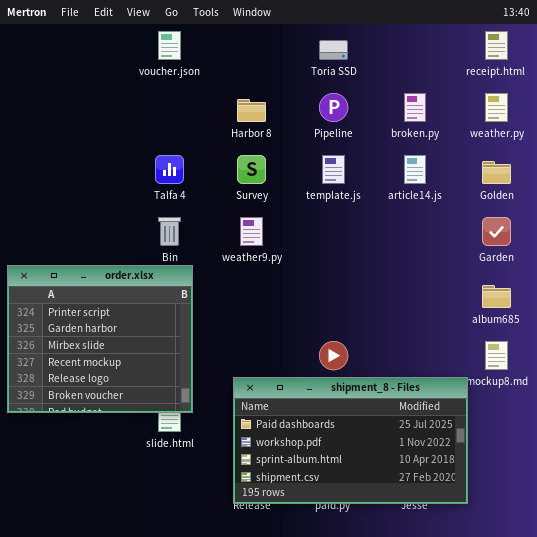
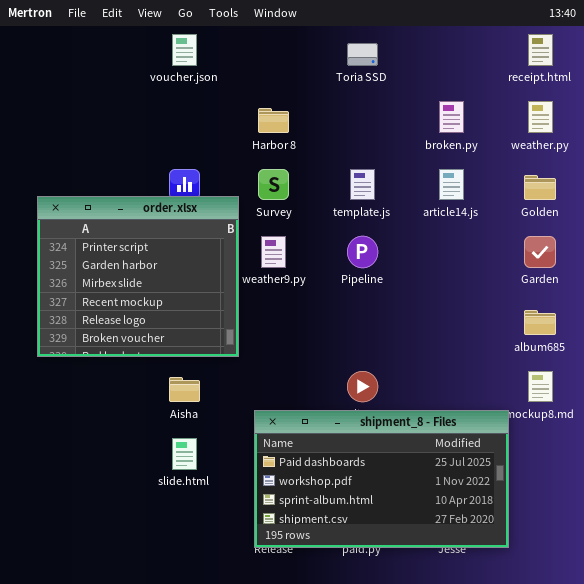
Pipeline: [319,93,348,122] -> [347,236,378,268], moved
order.xlsx: [7,265,193,413] -> [37,196,239,357], moved

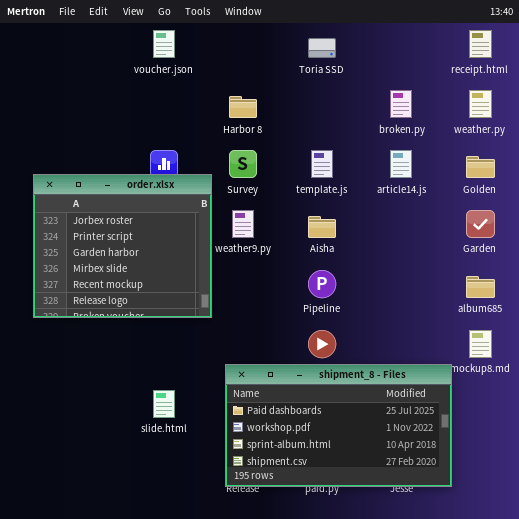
order.xlsx: [37,196,239,357] -> [33,174,212,318], scrolled up 1 row
Pipeline: [347,236,378,268] -> [308,270,336,298], moved
Aisha: [169,377,200,402] -> [308,216,336,238], moved

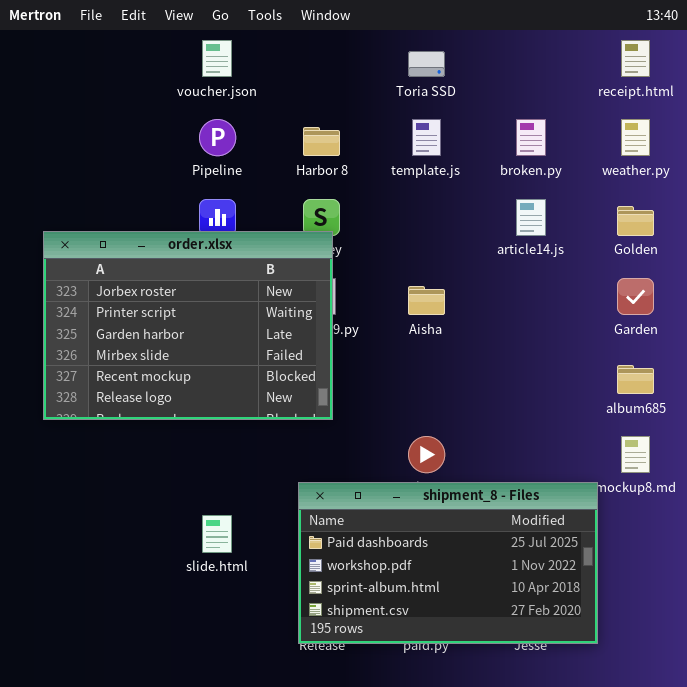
template.js: [311,150,333,178] -> [412,119,441,156], moved
order.xlsx: [33,174,212,318] -> [43,231,333,420], resized
Pipeline: [308,270,336,298] -> [199,119,236,156], moved

